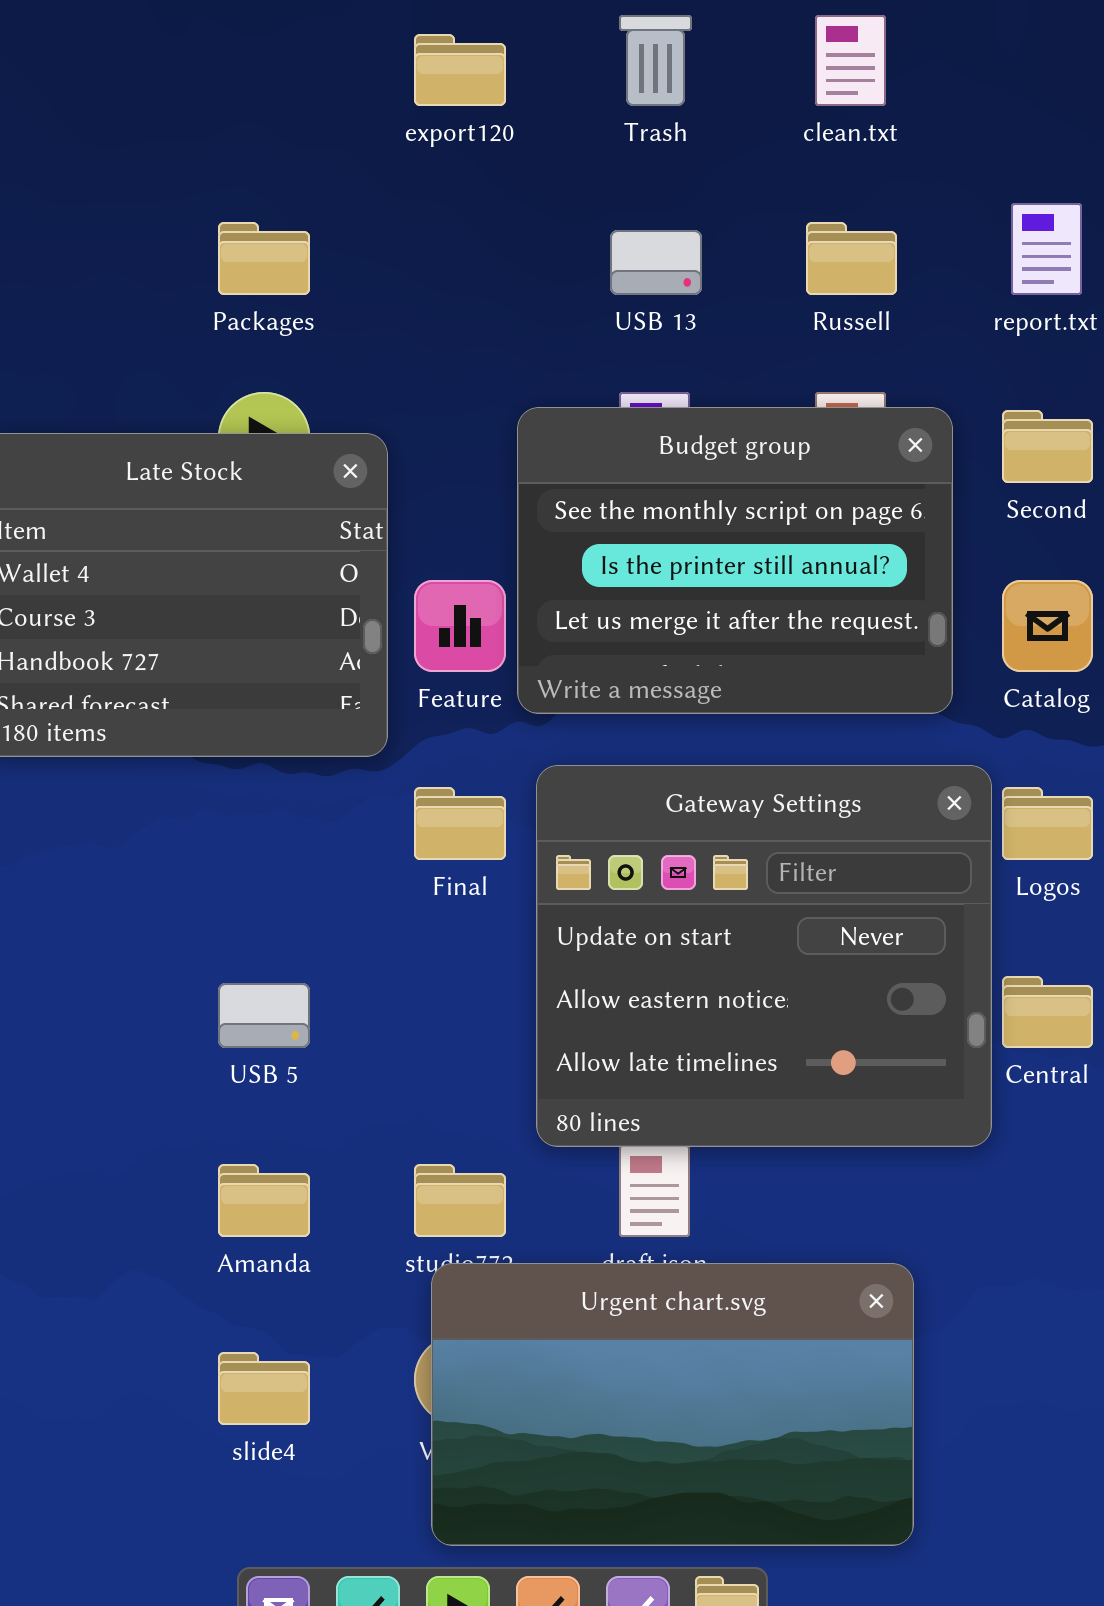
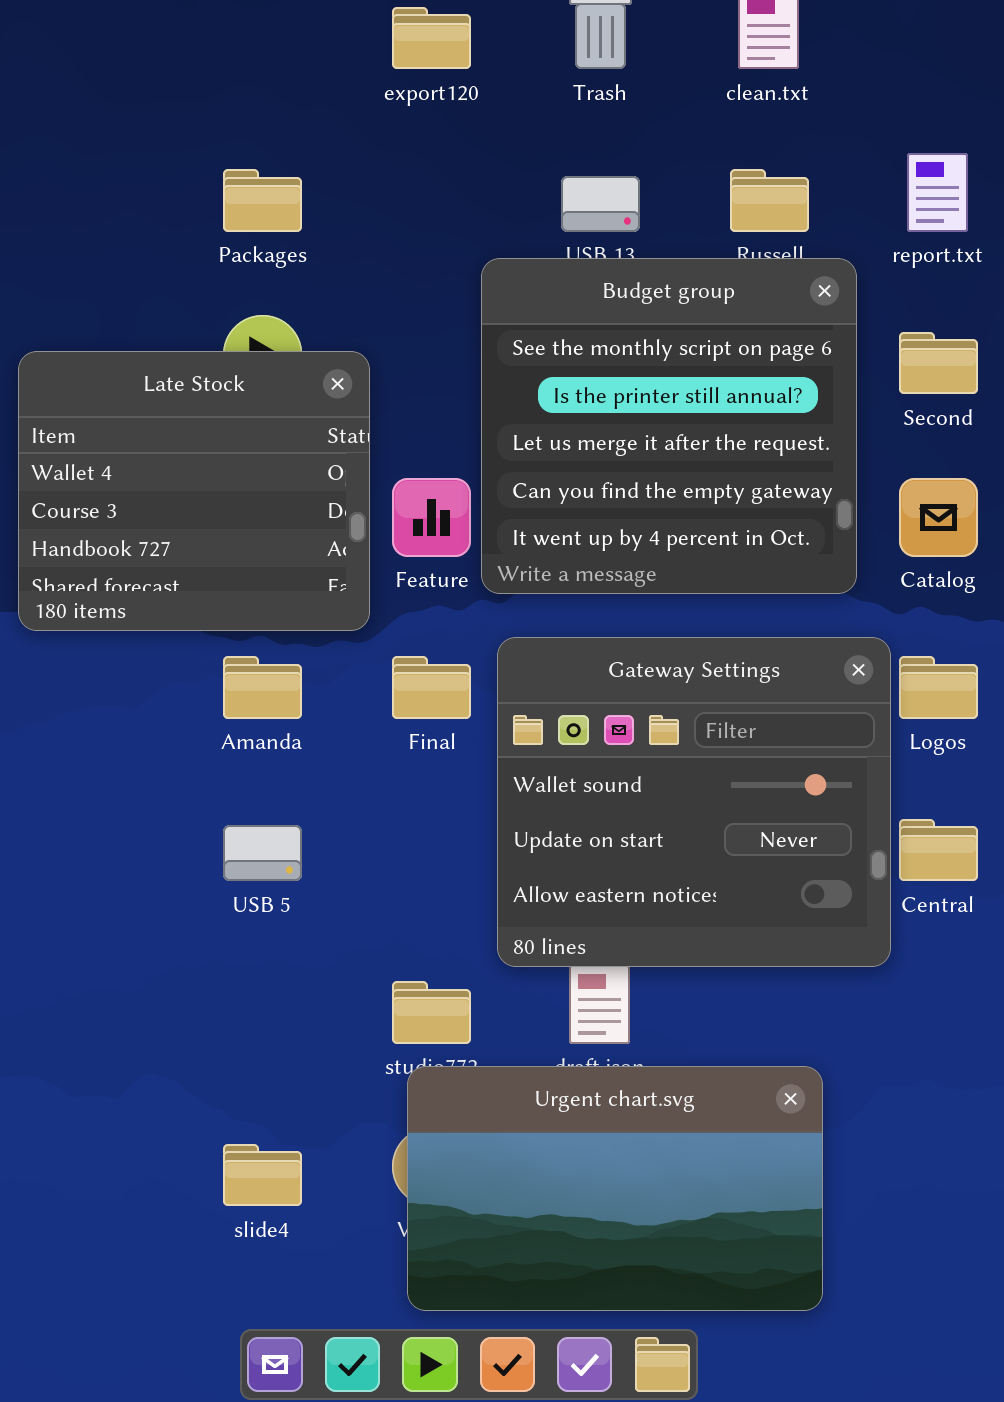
Budget group: [517,407,953,714] -> [481,258,857,594], resized
Gateway Settings: [536,765,992,1147] -> [497,637,891,967], scrolled up 1 row
Amanda: [218,1164,310,1237] -> [223,656,302,719], moved

